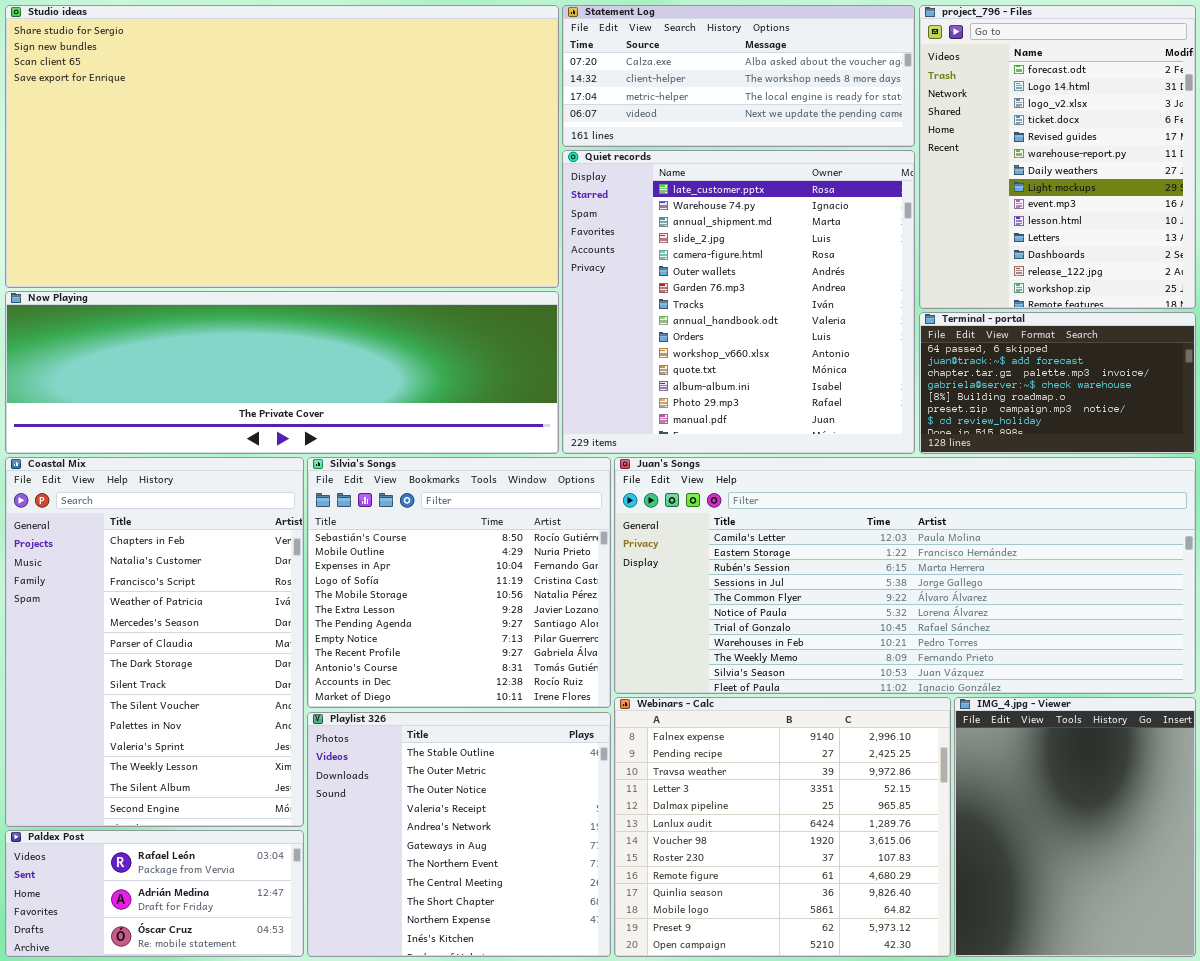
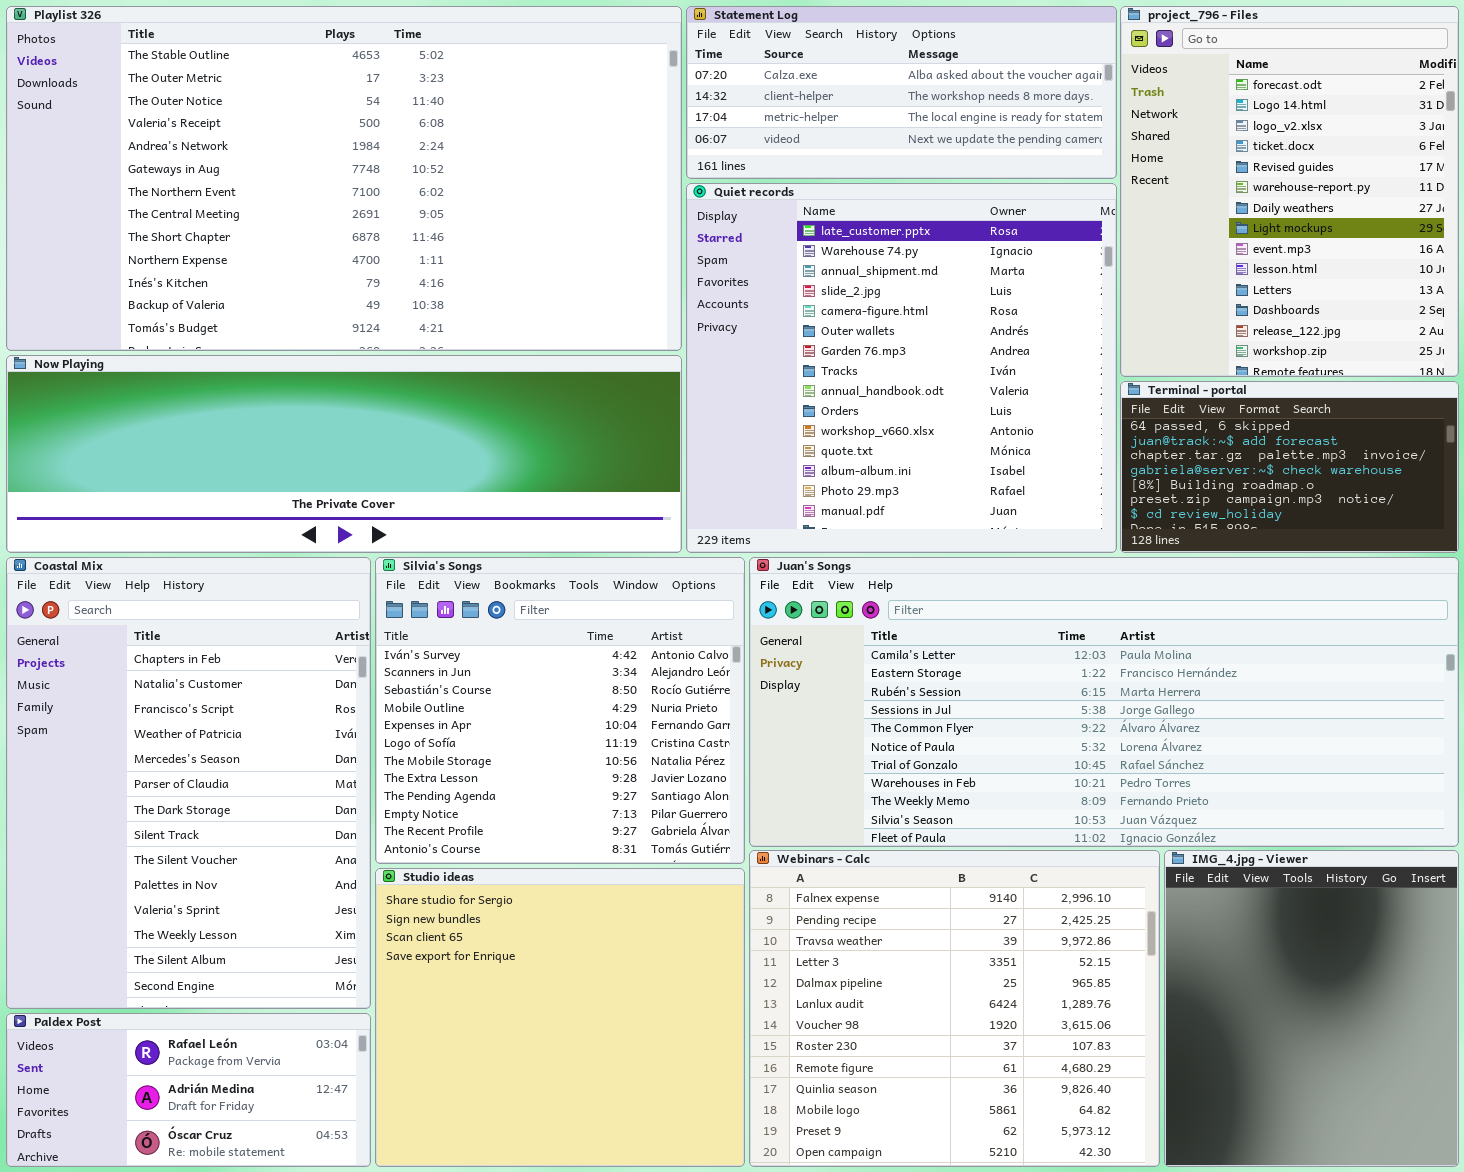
Studio ideas: [5,5,559,288] -> [375,868,745,1167], moved, resized
Silvia's Songs: [307,457,611,708] -> [375,557,745,864], scrolled up 2 rows
Playlist 326: [307,712,611,957] -> [6,6,682,351], moved, resized

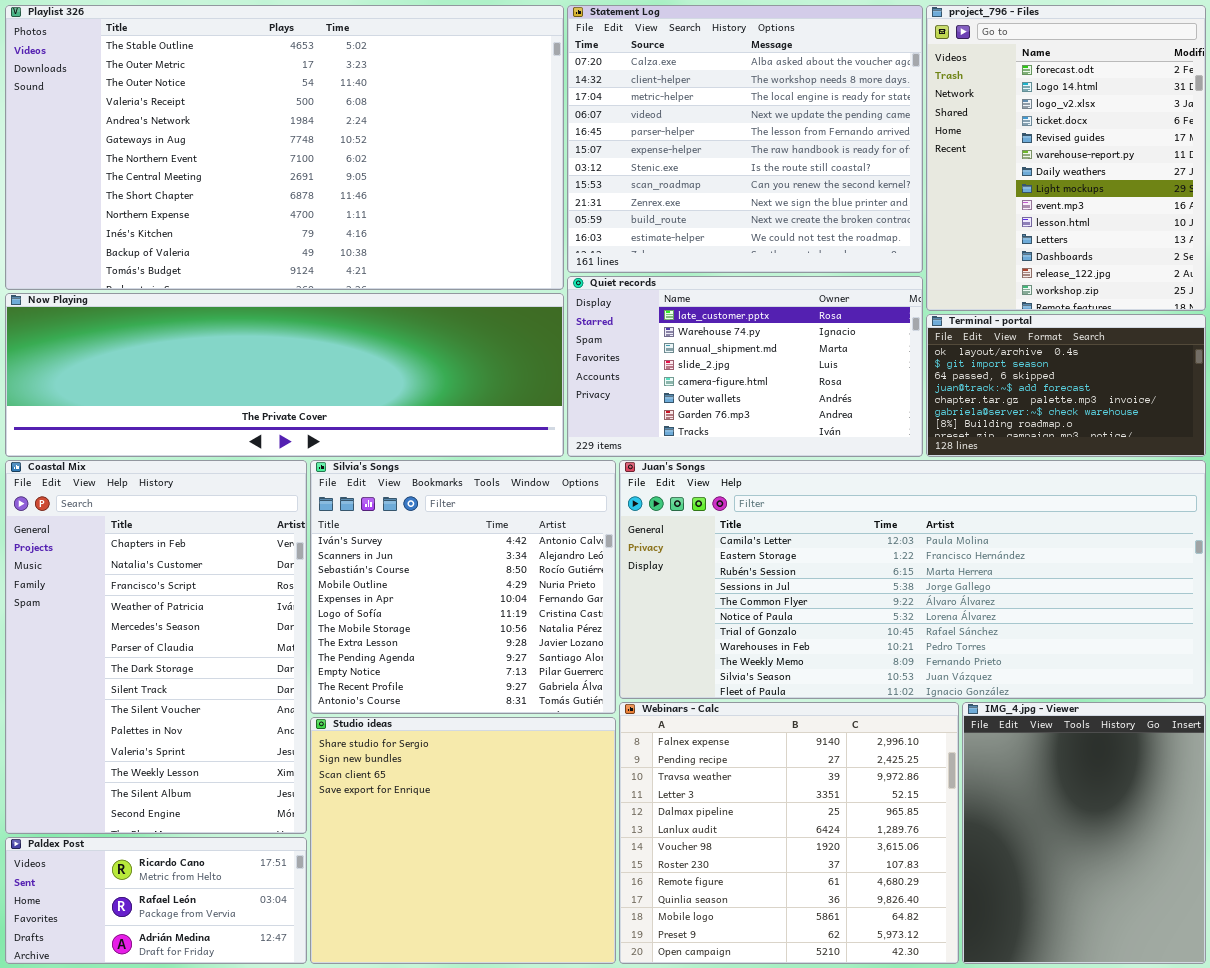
Statement Log: [686,6,1117,179] -> [567,5,923,273], resized
Quiet records: [686,183,1117,553] -> [567,276,923,457], resized
Terminal - portal: [1120,381,1459,553] -> [926,314,1206,457], scrolled up 2 rows
Paldex Post: [6,1013,371,1167] -> [5,837,307,964], scrolled up 1 row

